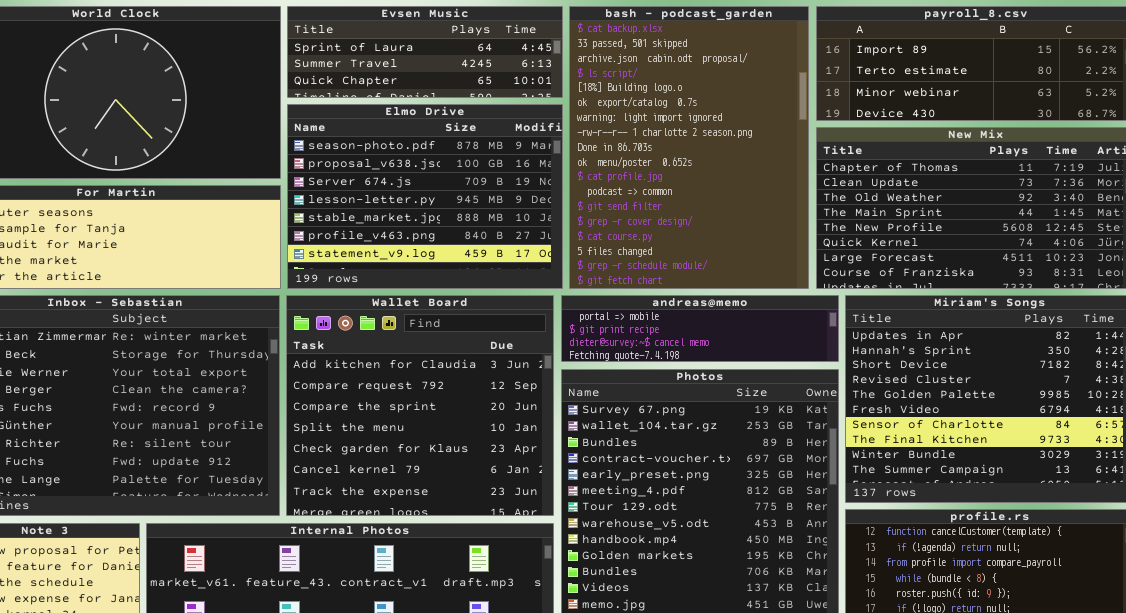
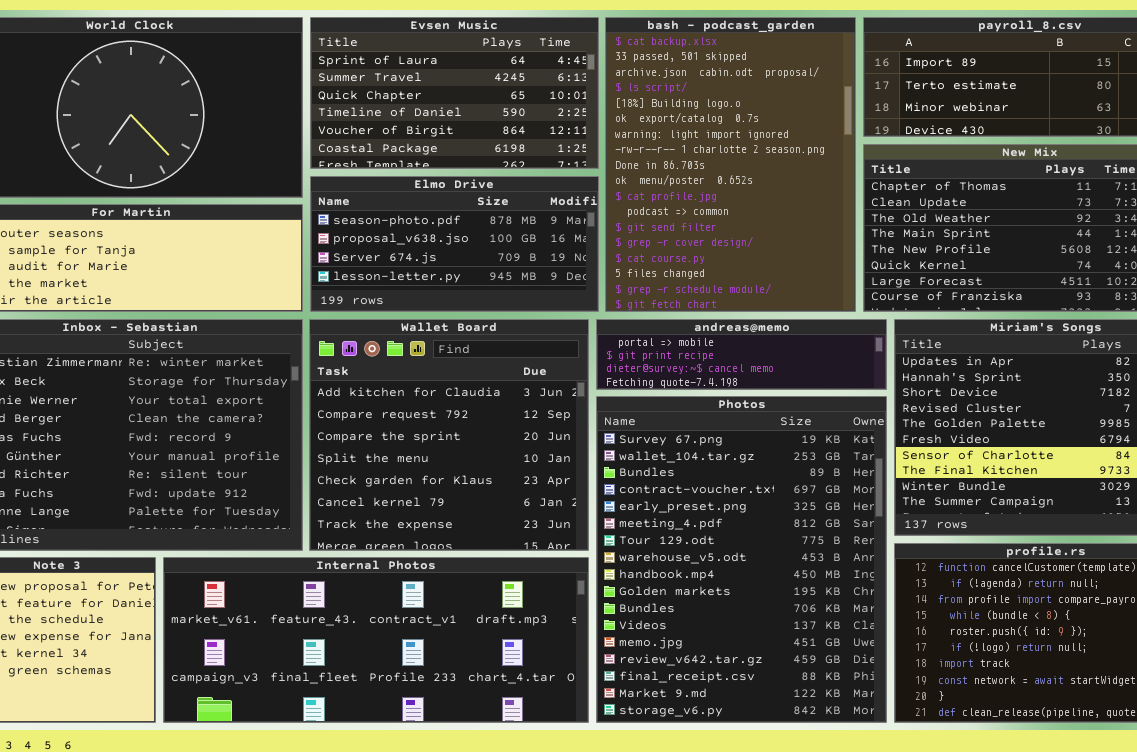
Evsen Music: [287,6,563,98] -> [310,17,599,169], resized
Elmo Drive: [287,104,563,289] -> [310,176,599,312], resized

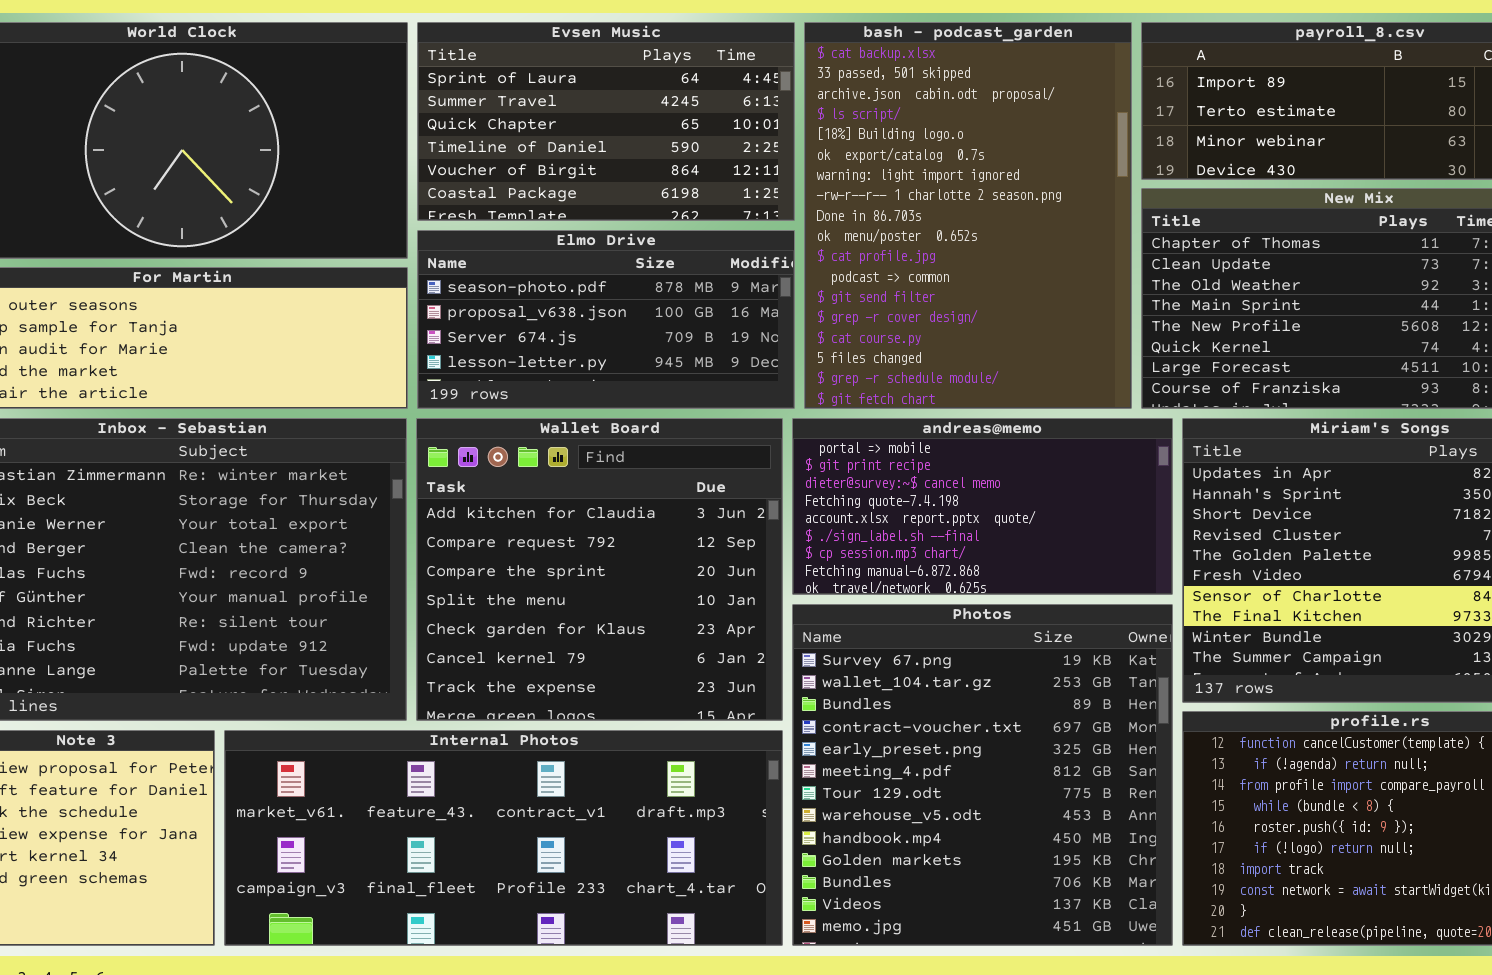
andreas@memo: [596,319,887,390] -> [792,418,1173,595], resized
Photos: [596,396,887,723] -> [792,604,1173,946], resized

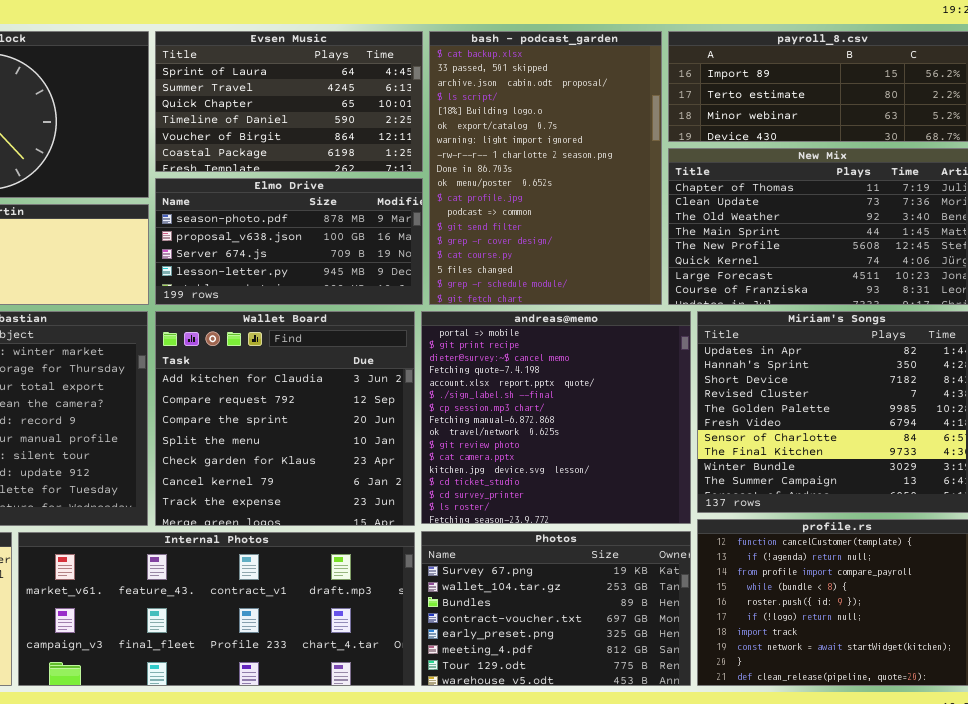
andreas@memo: [792,418,1173,595] -> [421,311,691,524], resized
Photos: [792,604,1173,946] -> [421,531,691,686], resized

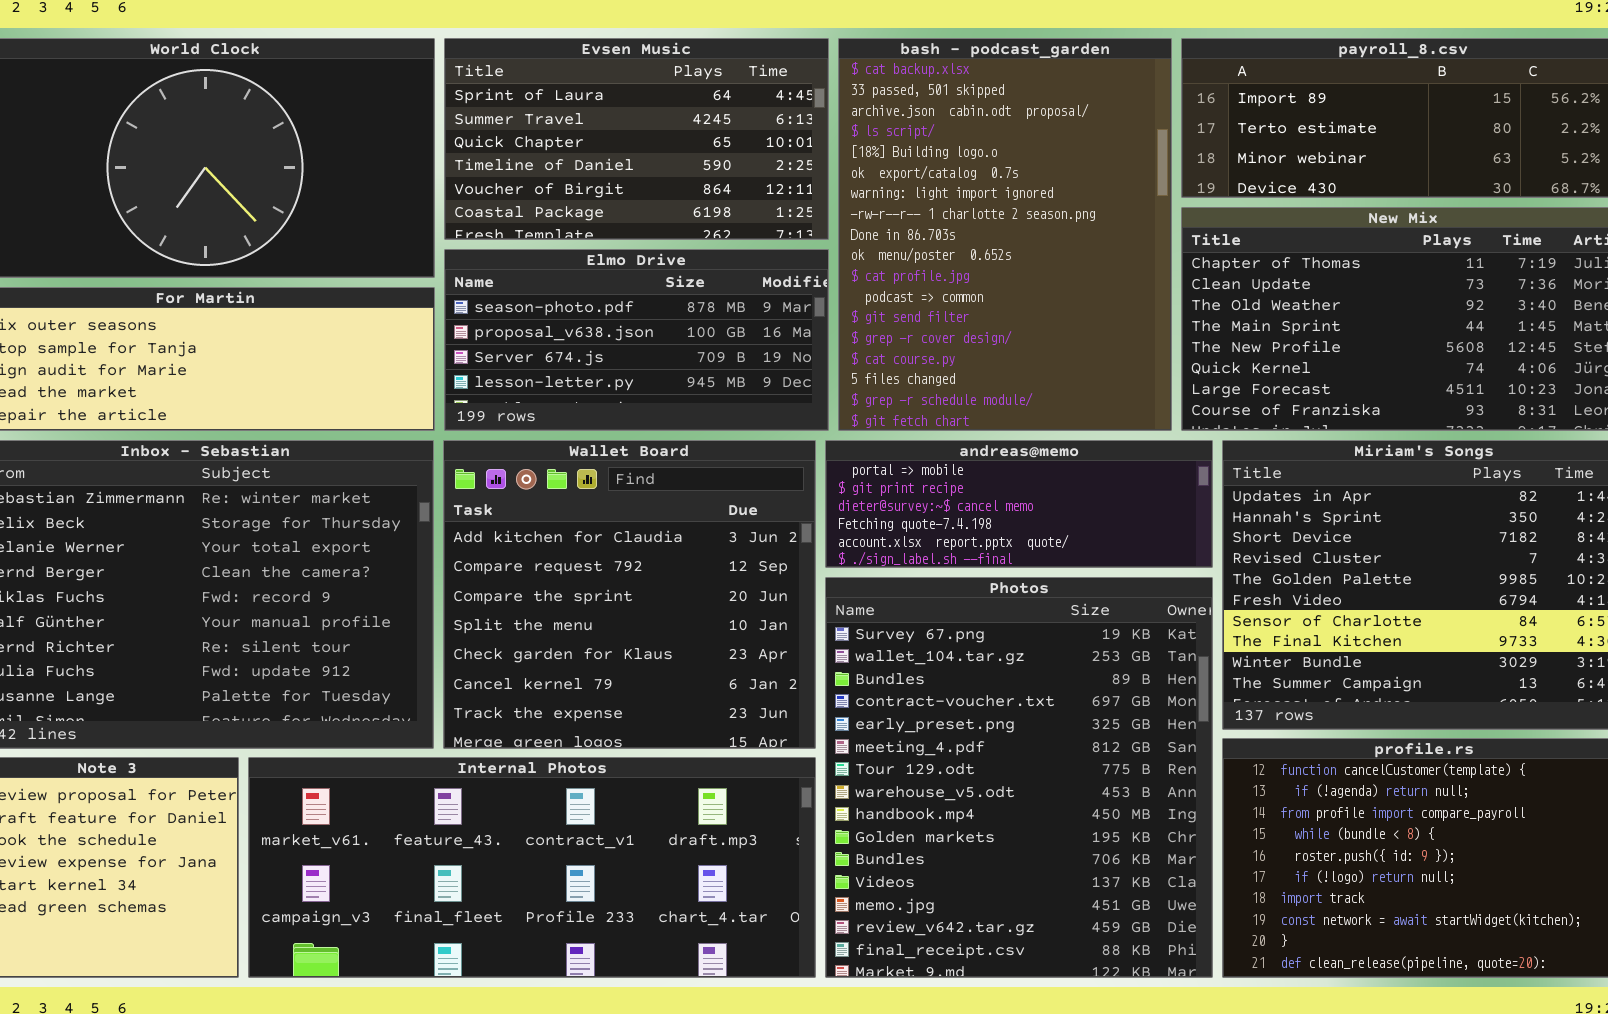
andreas@memo: [421,311,691,524] -> [825,440,1213,568], resized
Photos: [421,531,691,686] -> [825,577,1213,978], resized

